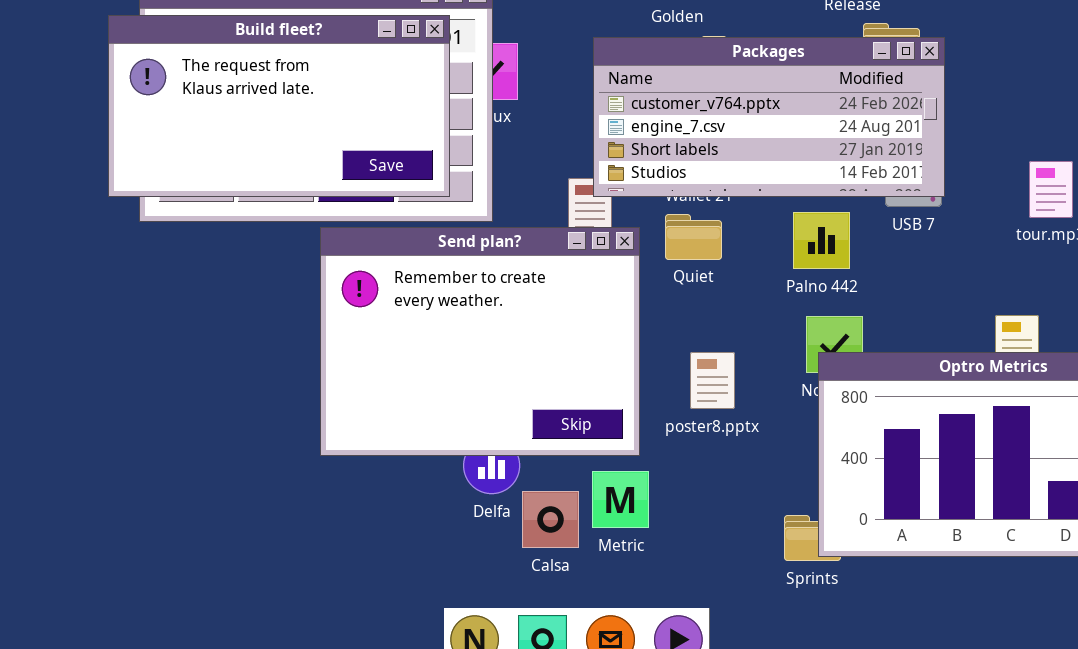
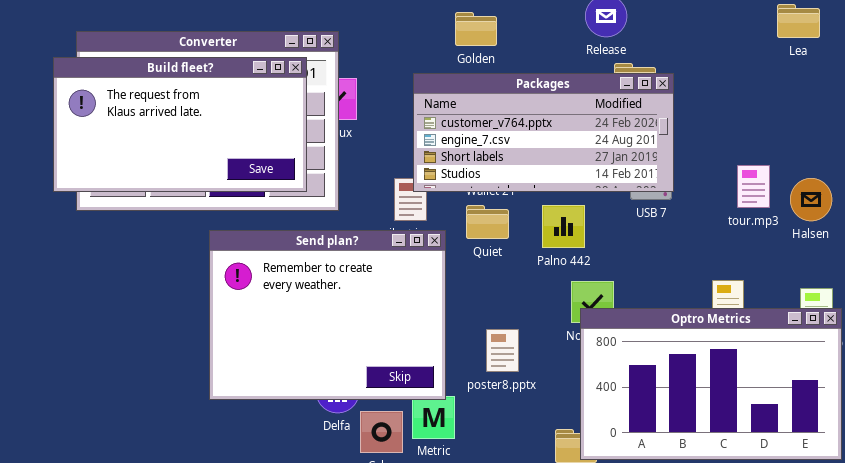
Palno 442: [793,212,850,269] -> [542,205,585,248], moved
Send plan?: [320,227,640,456] -> [209,230,446,400], moved
poster8.pptx: [690,352,735,409] -> [486,329,519,372], moved

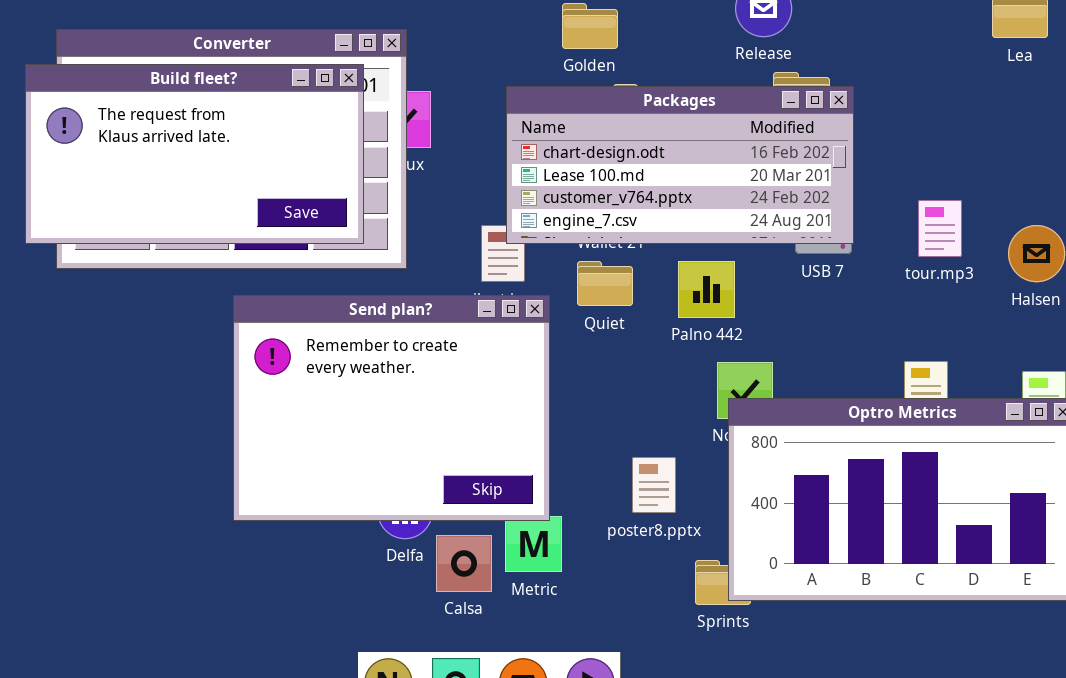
Packages: [413,73,674,192] -> [506,86,854,244], scrolled up 2 rows
tour.mp3: [737,165,770,208] -> [918,200,962,257], moved
poster8.pptx: [486,329,519,372] -> [632,457,676,513], moved

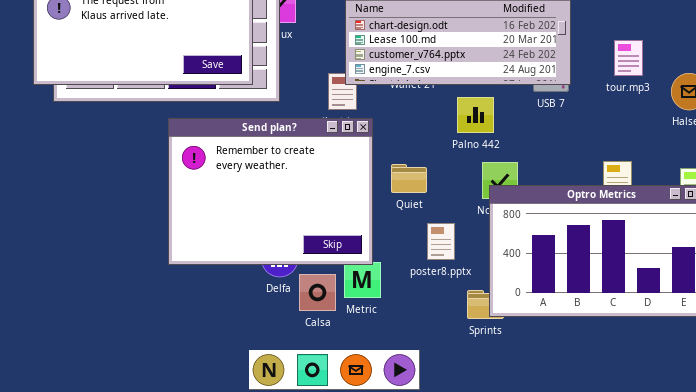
tour.mp3: [918,200,962,257] -> [614,40,643,76], moved
Quiet: [577,261,633,306] -> [391,164,427,193], moved

